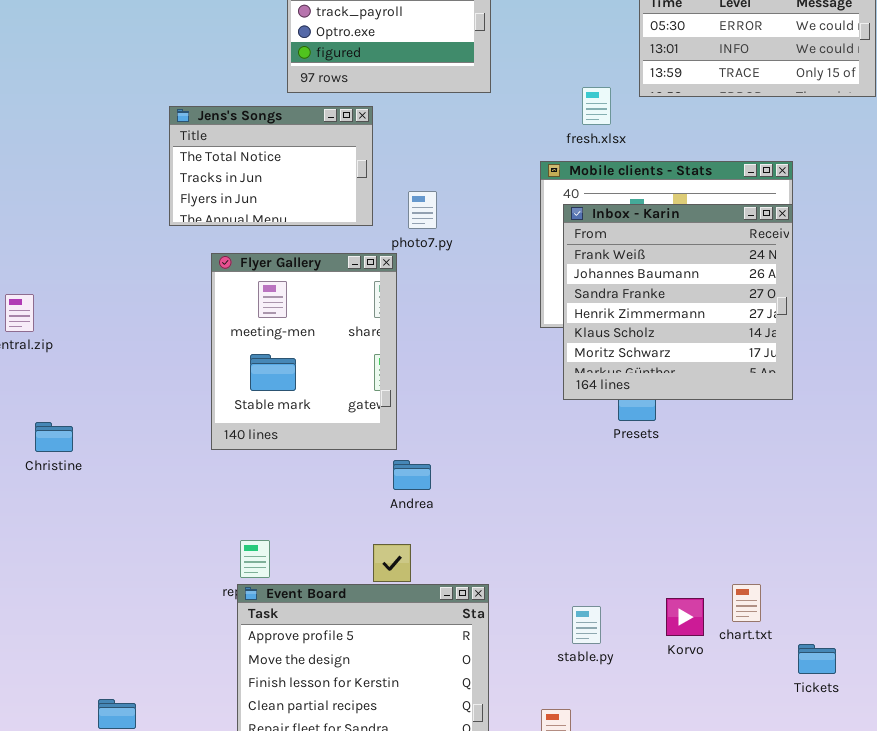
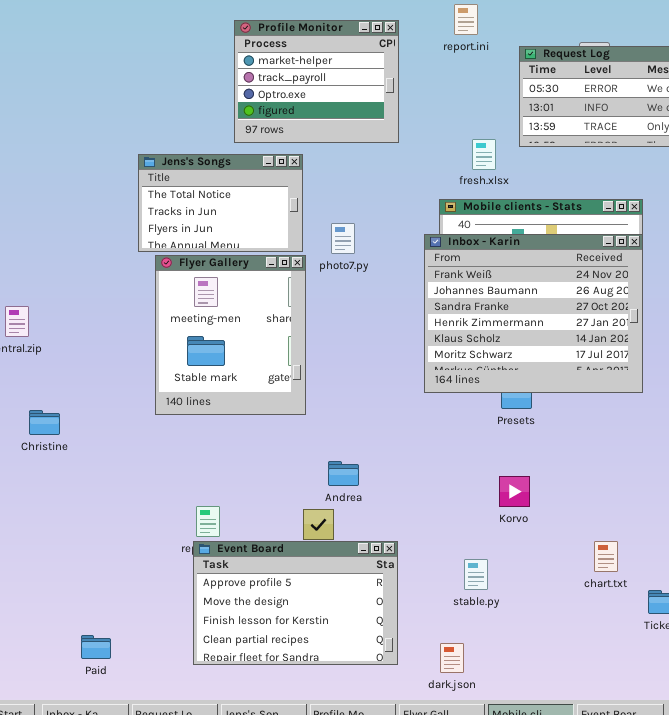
Inbox - Karin: [563,204,793,400] -> [424,234,643,393], resized
Flyer Gallery: [211,253,397,450] -> [155,255,306,415], moved
Andrea: [393,460,431,490] -> [328,461,359,486], moved
Korvo: [666,598,704,636] -> [499,476,530,507], moved

